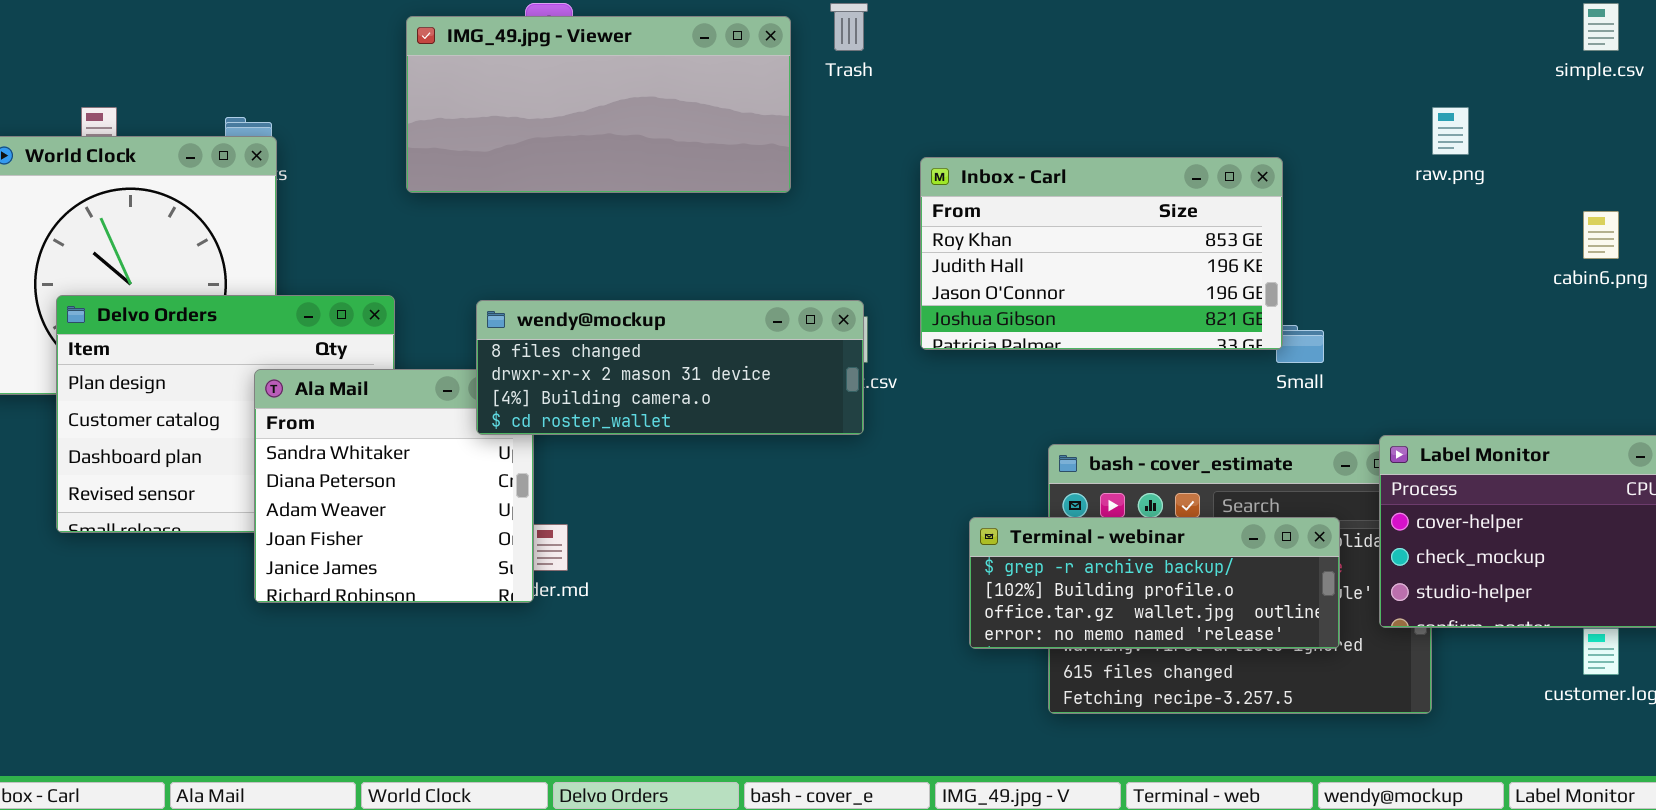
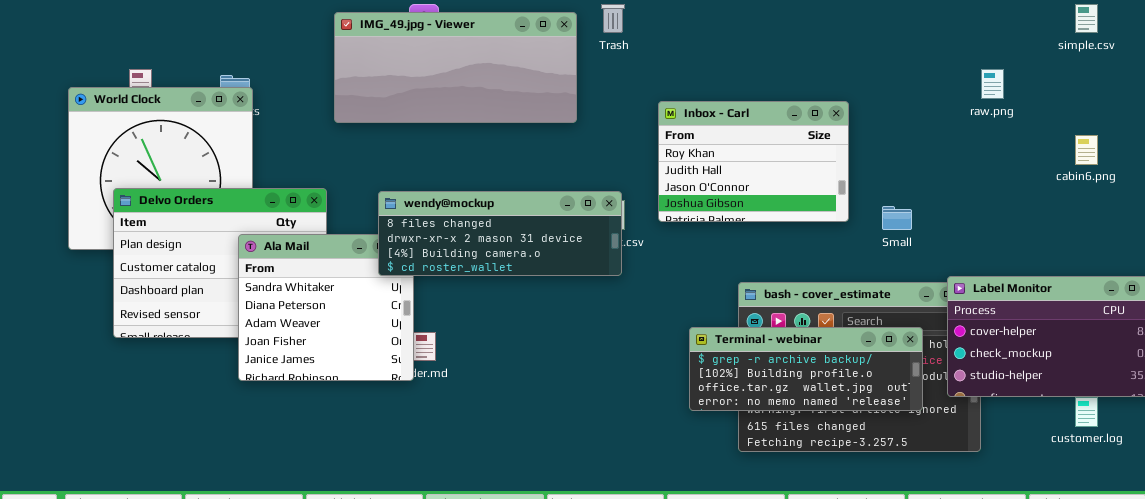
Inbox - Carl: [920,157,1283,350] -> [658,101,849,222], resized

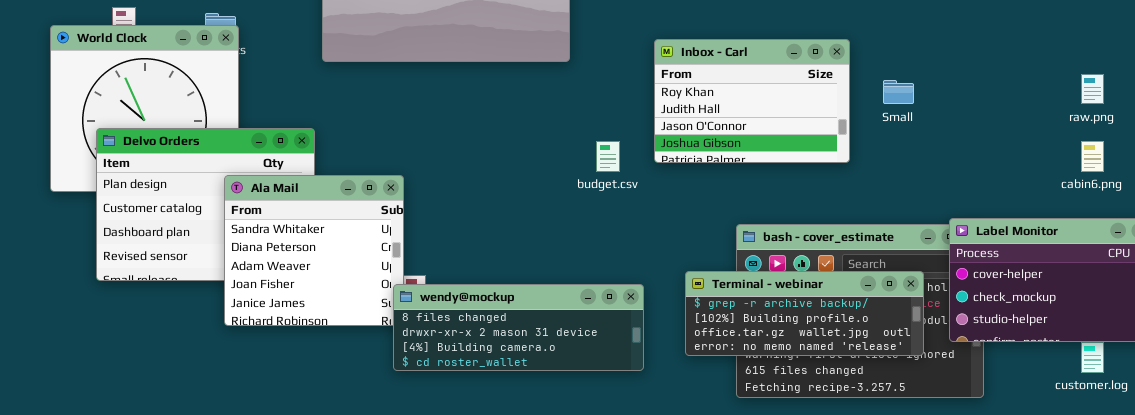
raw.png: [981,69,1004,99] -> [1081,74,1104,104], moved
cabin6.png: [1075,135,1098,165] -> [1081,141,1104,172], moved
wendy@mockup: [378,191,622,276] -> [393,284,644,371], moved
Small: [882,206,912,230] -> [883,80,914,104], moved

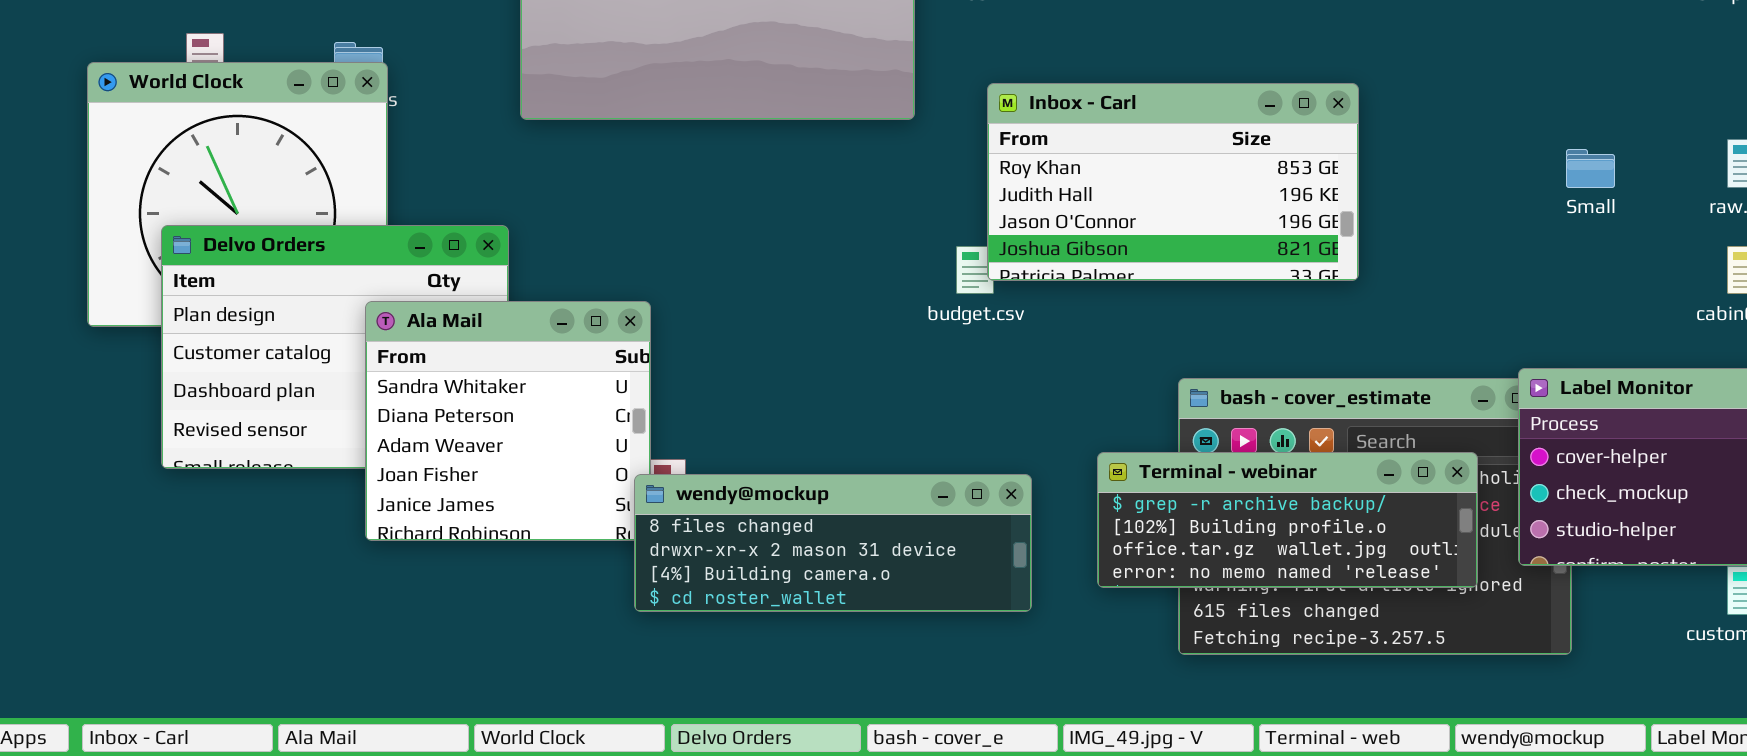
Inbox - Carl: [654,39,850,163] -> [987,83,1359,281], resized
Small: [883,80,914,104] -> [1566,149,1615,188], moved

